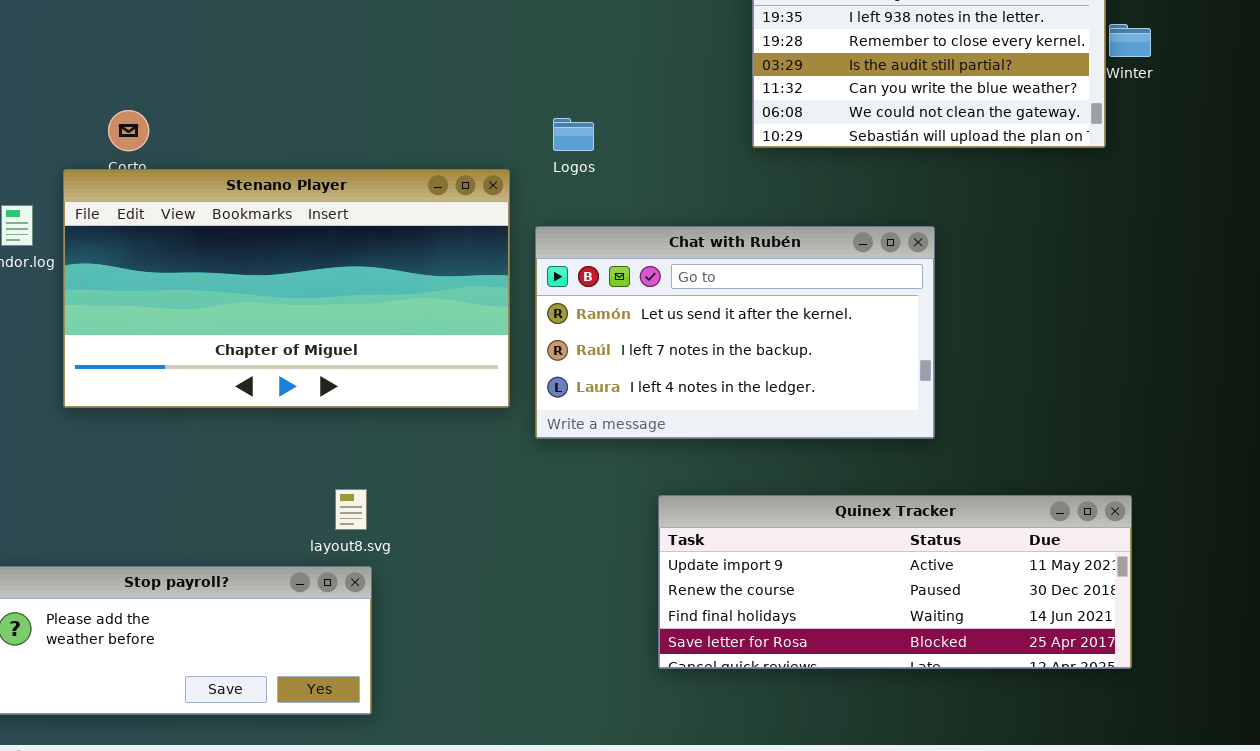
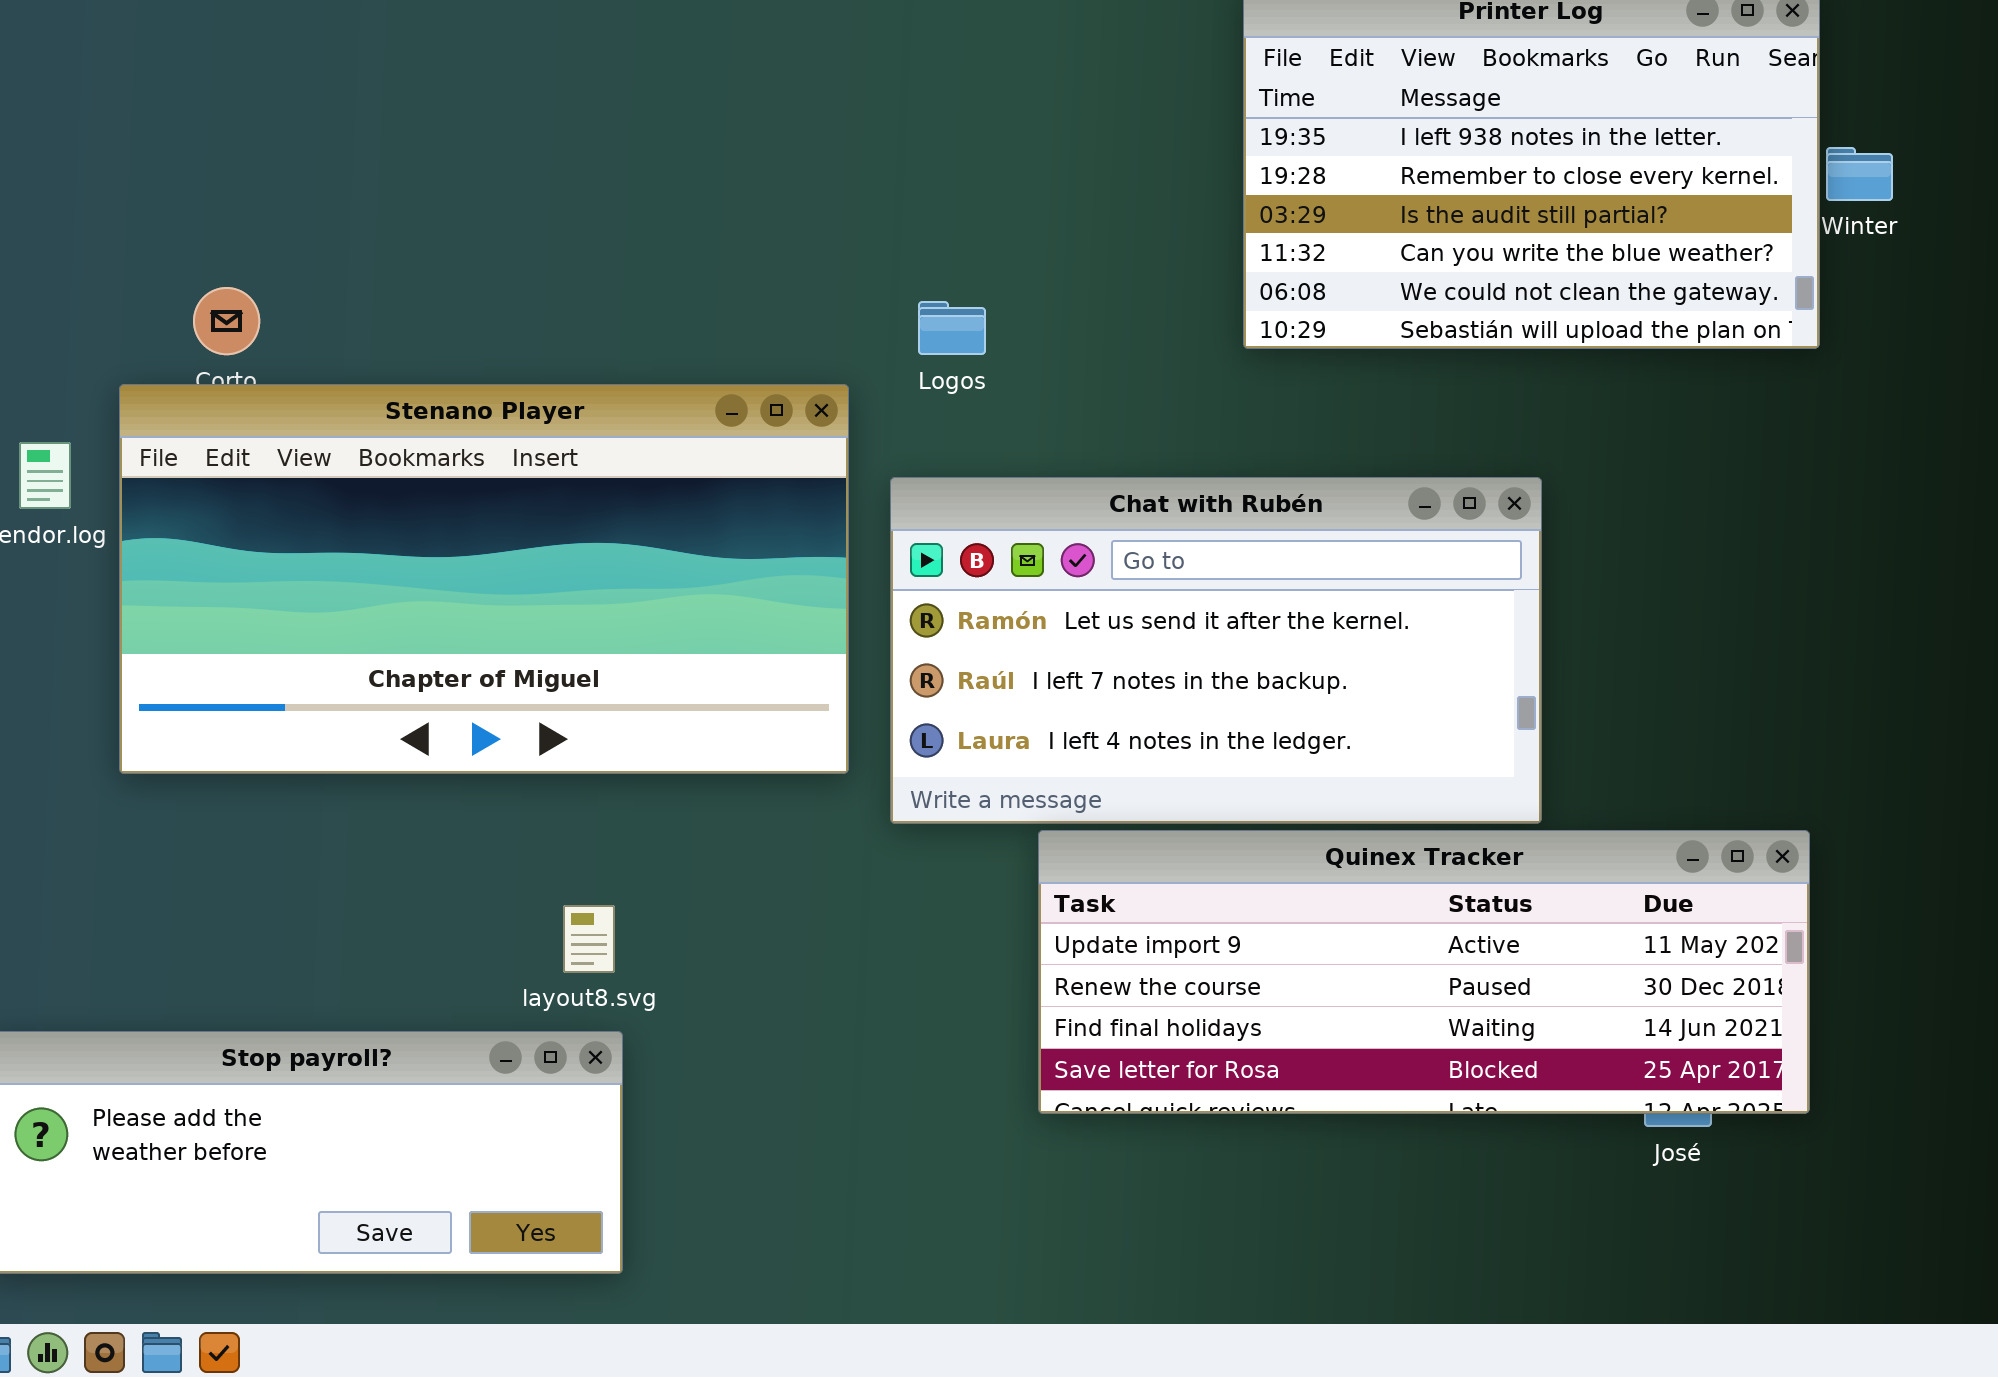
Quinex Tracker: [658,495,1132,669] -> [1038,830,1810,1114], moved

